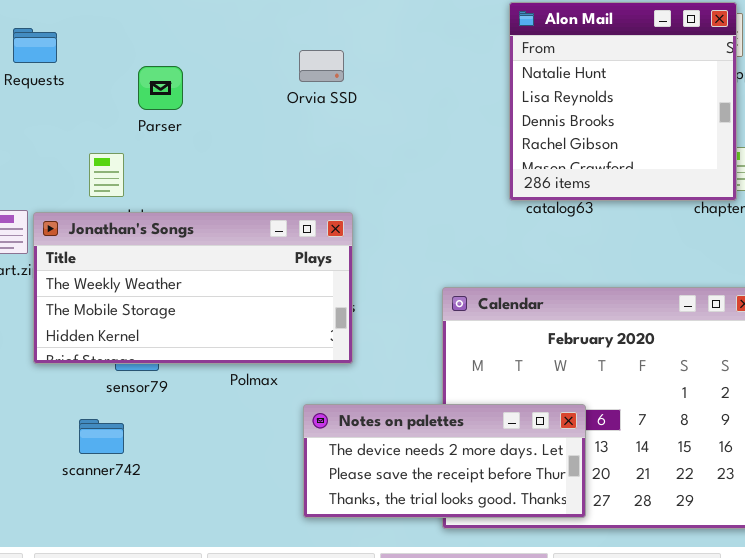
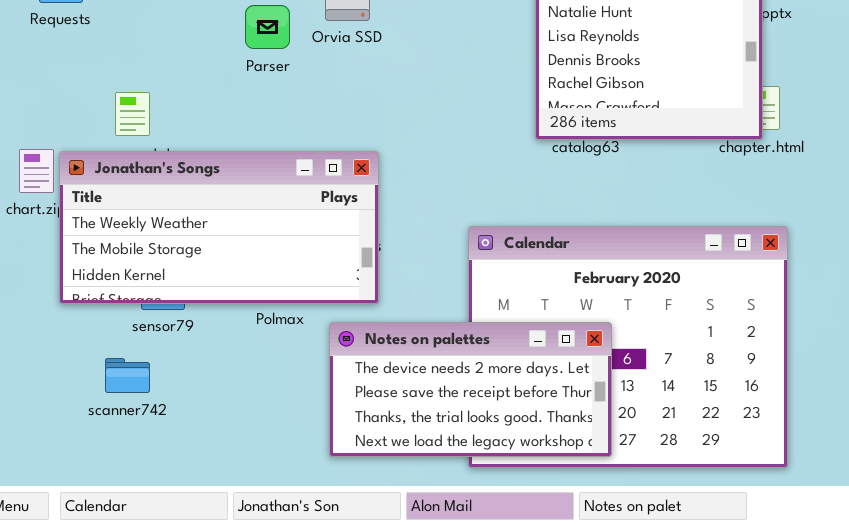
Parser: [138,66,183,110] -> [245,5,290,49], moved
Notes on palettes: [303,404,586,518] -> [329,322,612,457], resized

